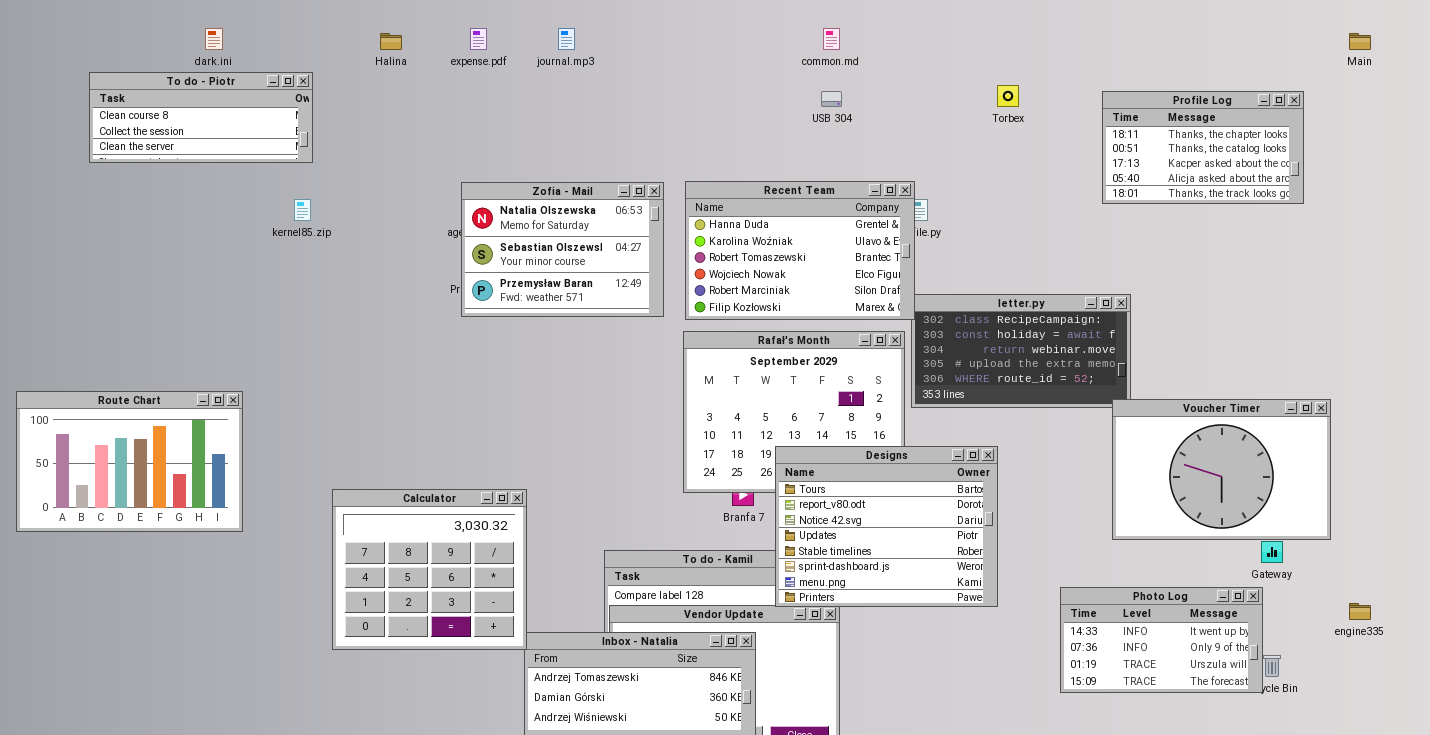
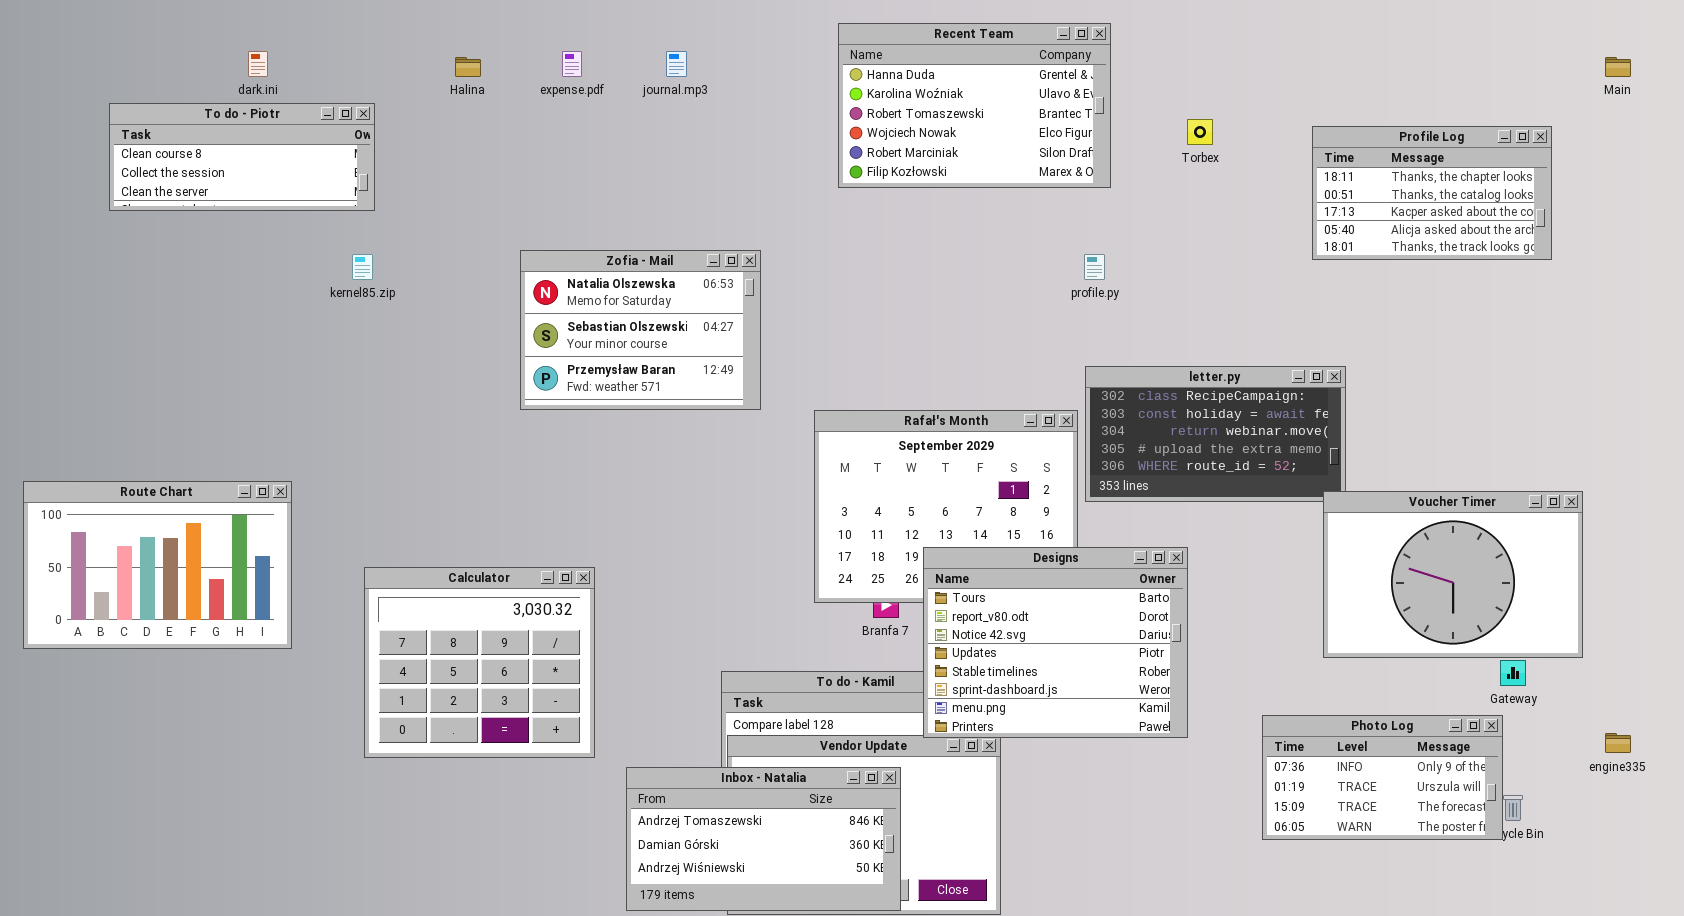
Recent Team: [685,181,915,320] -> [838,23,1111,188], moved
Zofia - Mail: [461,182,664,317] -> [520,250,761,410], moved
Calculator: [332,489,527,650] -> [364,567,595,758], moved
Photo Log: [1060,587,1263,693] -> [1262,715,1503,840], scrolled down 1 row

